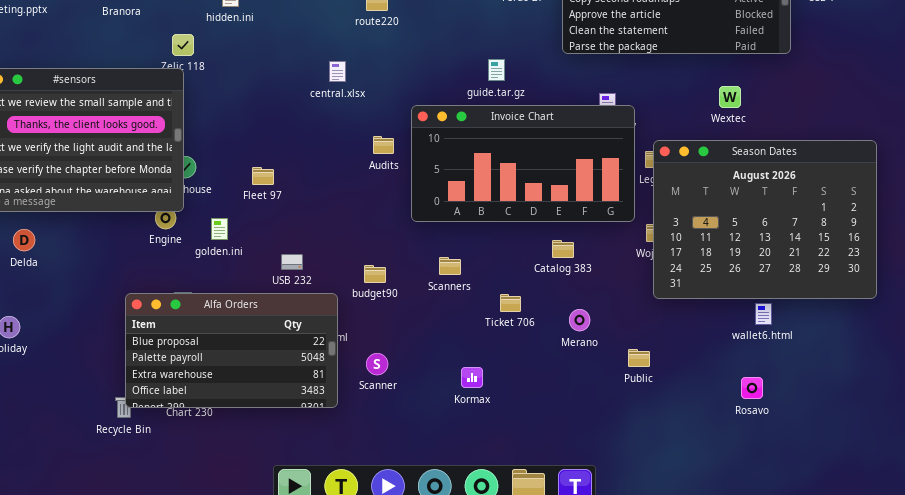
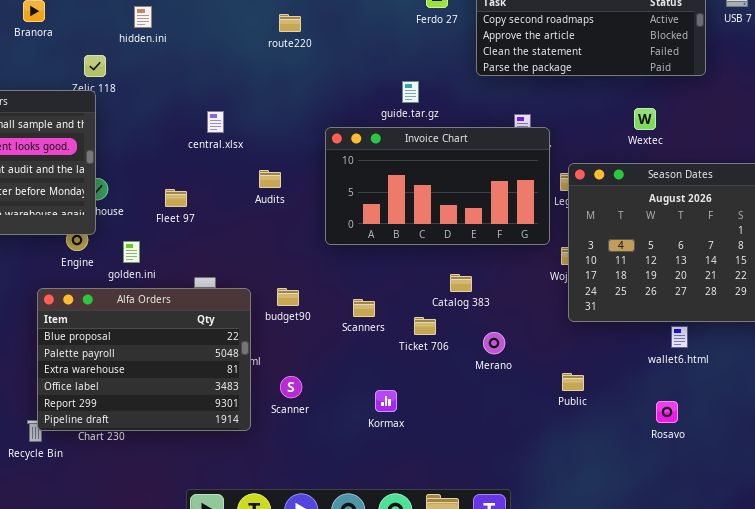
central.xlsx: [329,61,346,82] -> [207,111,224,133], moved
Audits: [373,136,394,154] -> [259,170,281,188], moved
Catalog 383: [552,240,574,258] -> [450,274,472,292], moved
Scanners: [439,257,461,275] -> [353,299,375,317], moved
Alfa Orders: [125,293,338,408] -> [37,288,251,431], resized
Public: [628,349,650,367] -> [562,373,584,391], moved

